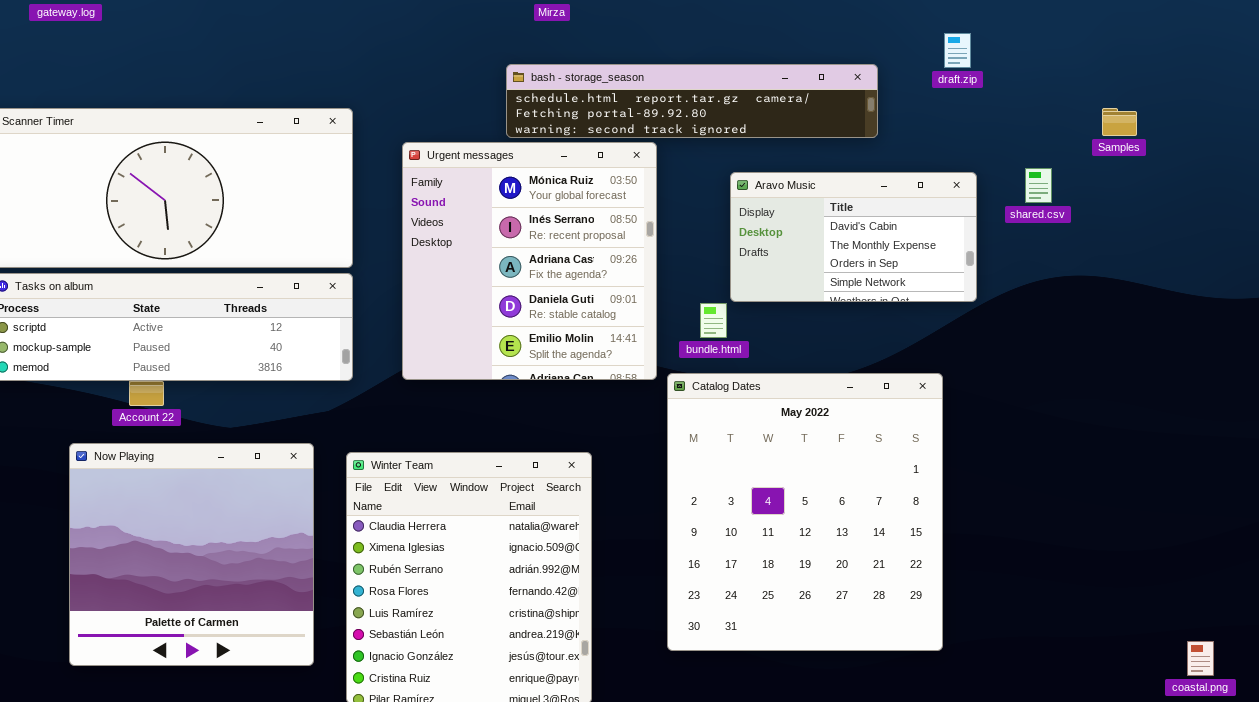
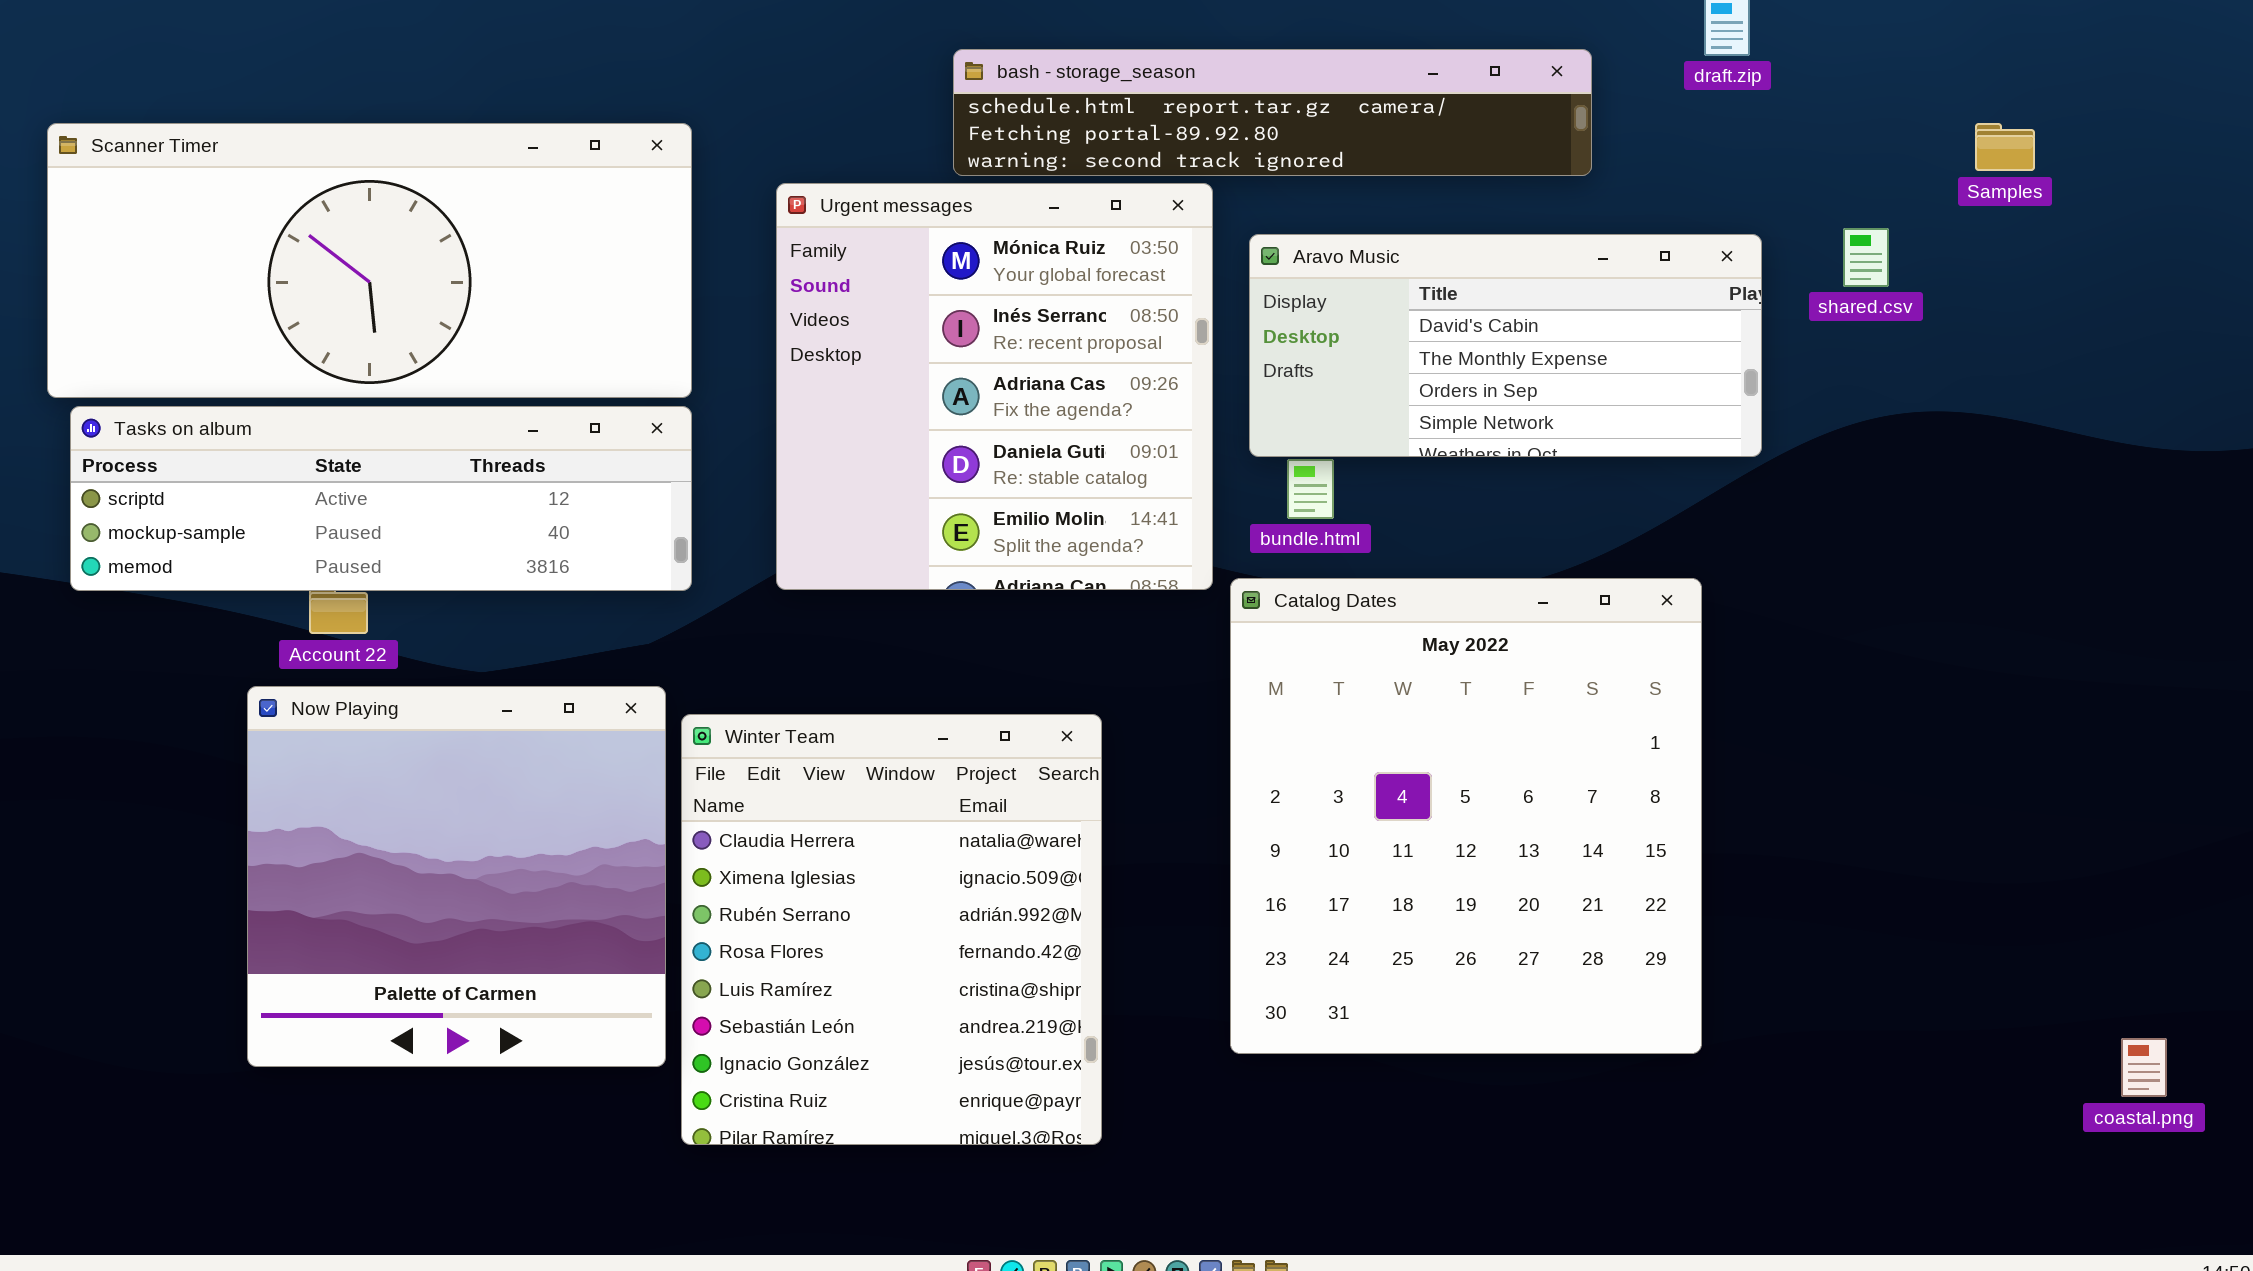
Aravo Music: [730,172,977,302] -> [1249,234,1762,457], resized
Now Playing: [69,443,314,666] -> [247,686,666,1067], moved

